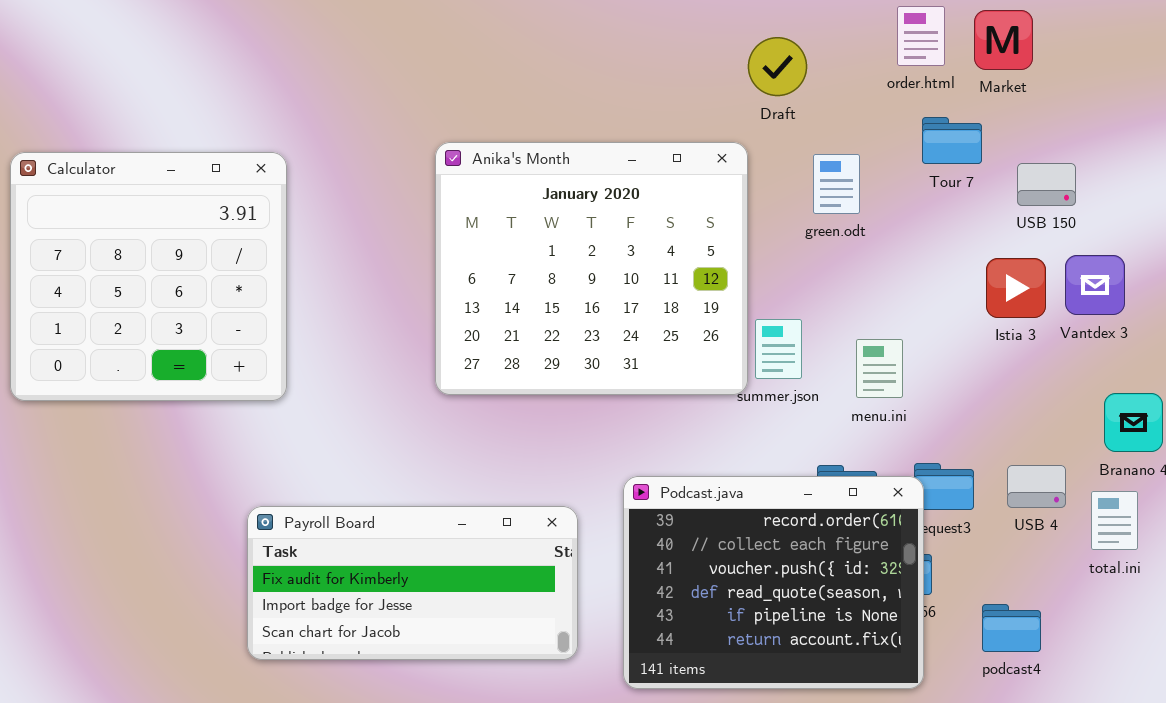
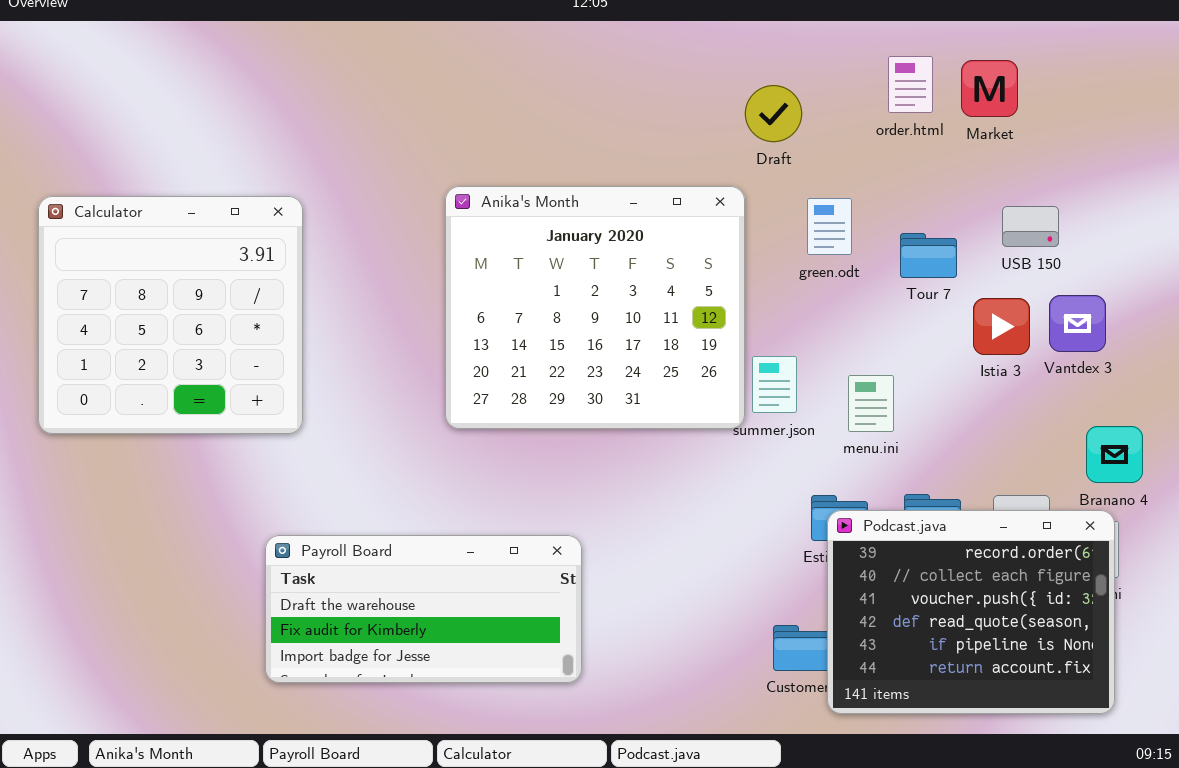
Tour 7: [922,117,982,164] -> [900,233,957,278], moved
Podcast.java: [623,476,924,689] -> [827,510,1115,714], moved
Payroll Board: [247,506,578,660] -> [265,535,582,683], scrolled up 1 row

